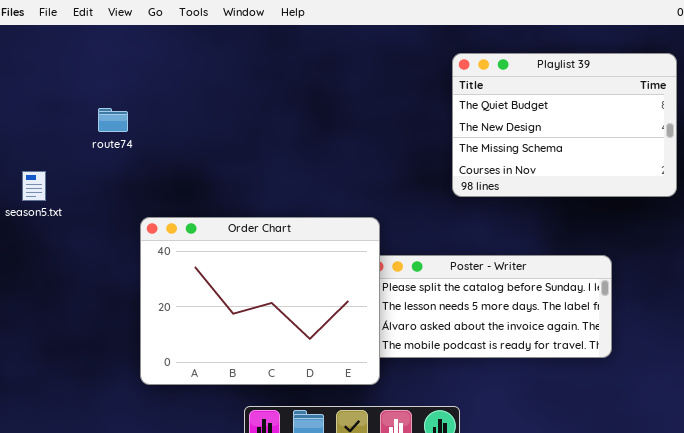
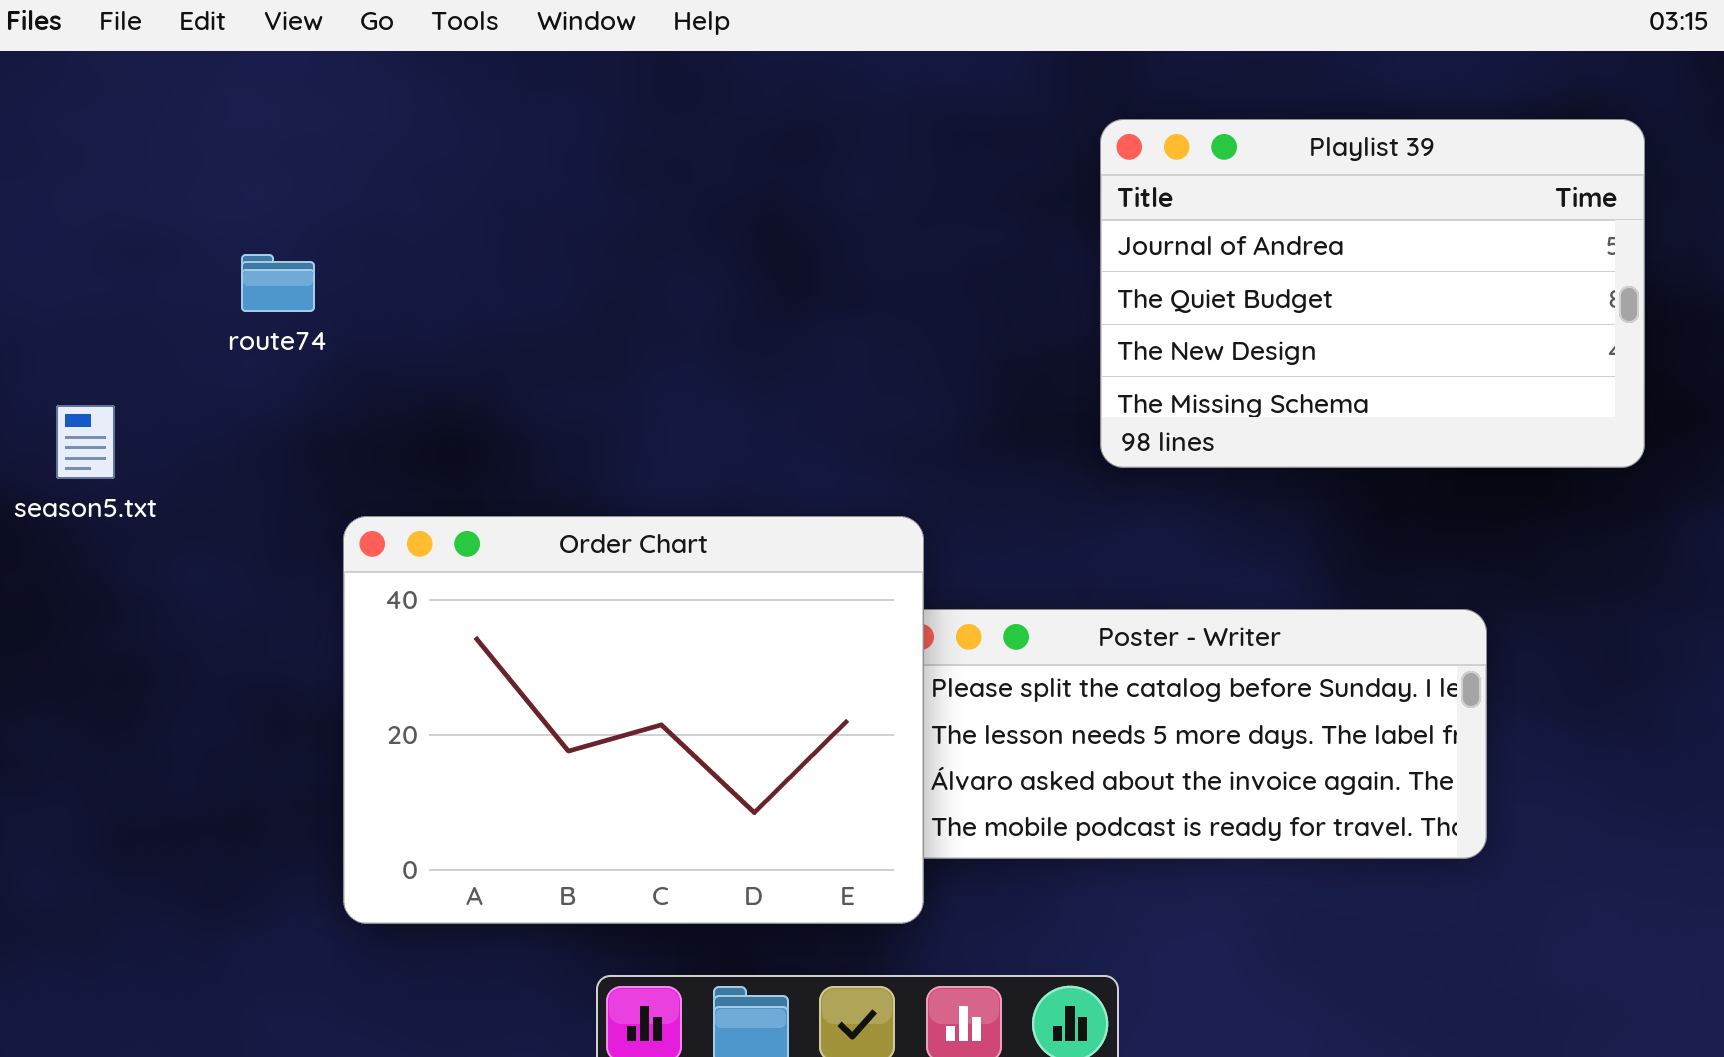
Playlist 39: [452,53,677,197] -> [1100,119,1645,468], scrolled up 1 row

